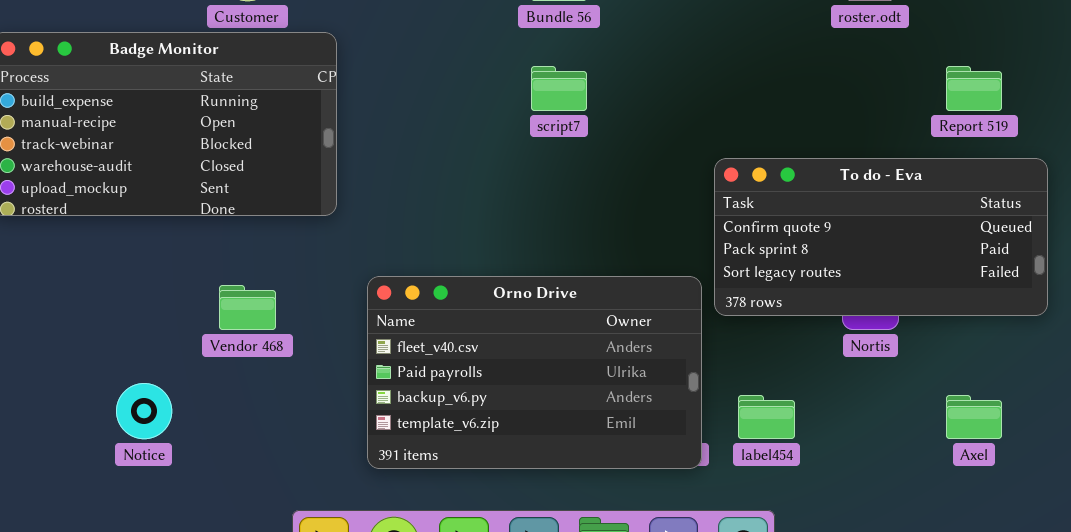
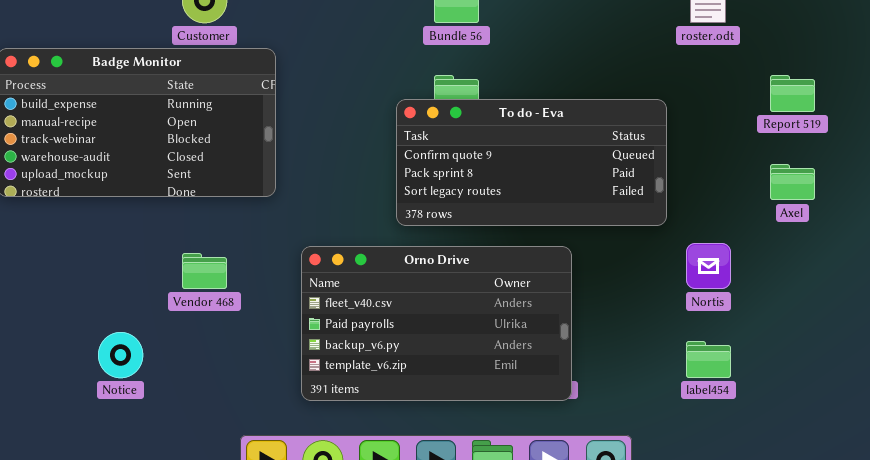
To do - Eva: [714,158,1048,316] -> [396,99,667,226], moved
label454: [738,395,795,439] -> [686,341,731,378], moved
Axel: [946,395,1002,439] -> [770,164,815,200], moved

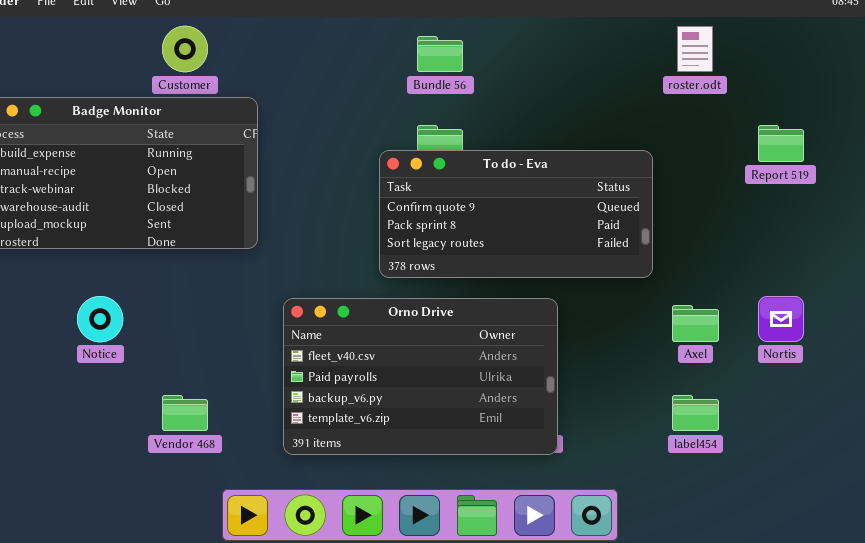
Axel: [770,164,815,200] -> [672,305,719,342], moved
Nortis: [686,243,731,289] -> [758,296,804,342], moved
Vendor 468: [182,253,227,289] -> [162,395,208,431], moved
Notice: [98,332,143,378] -> [77,296,123,342], moved

